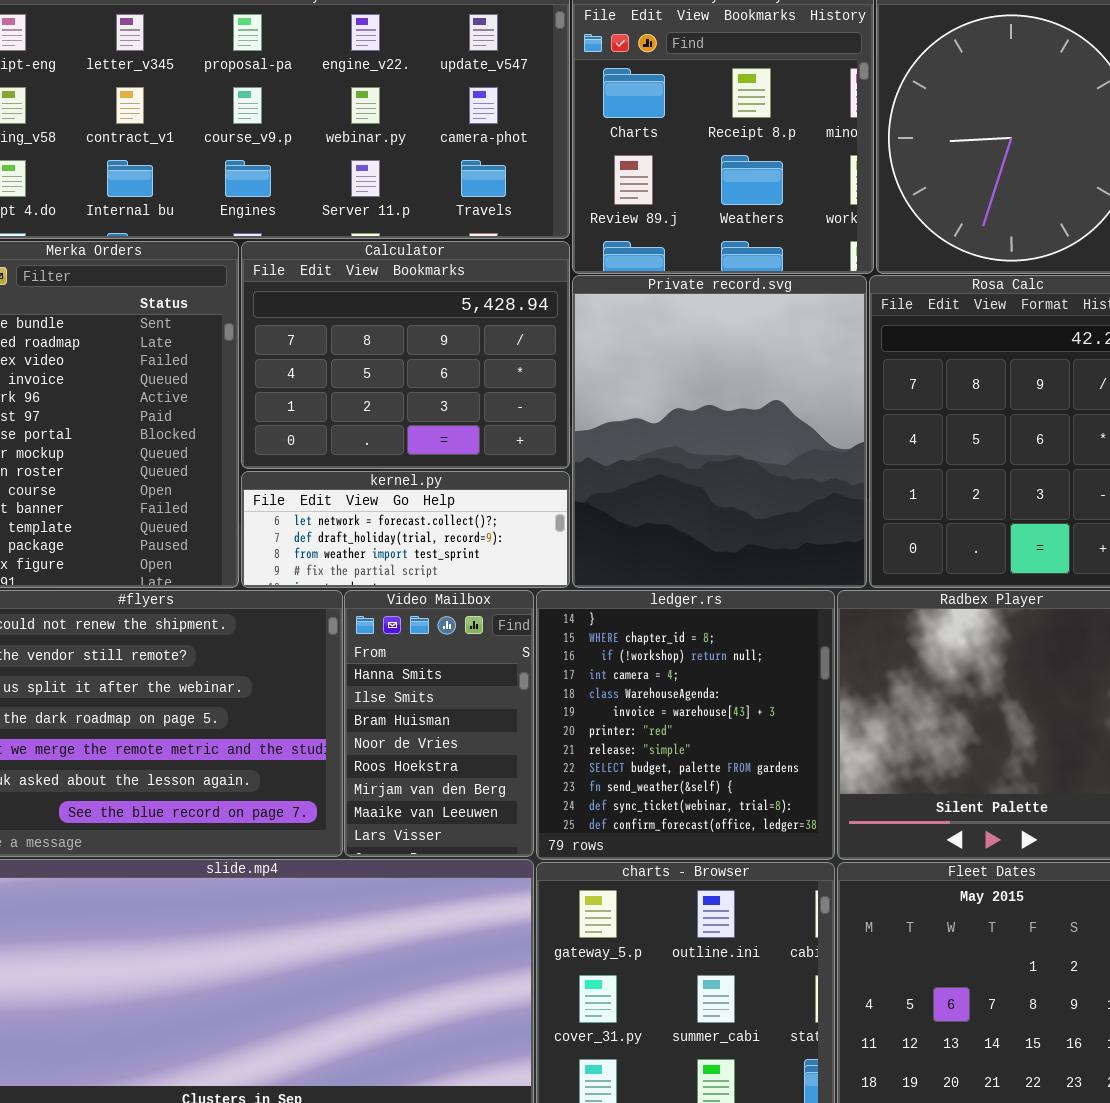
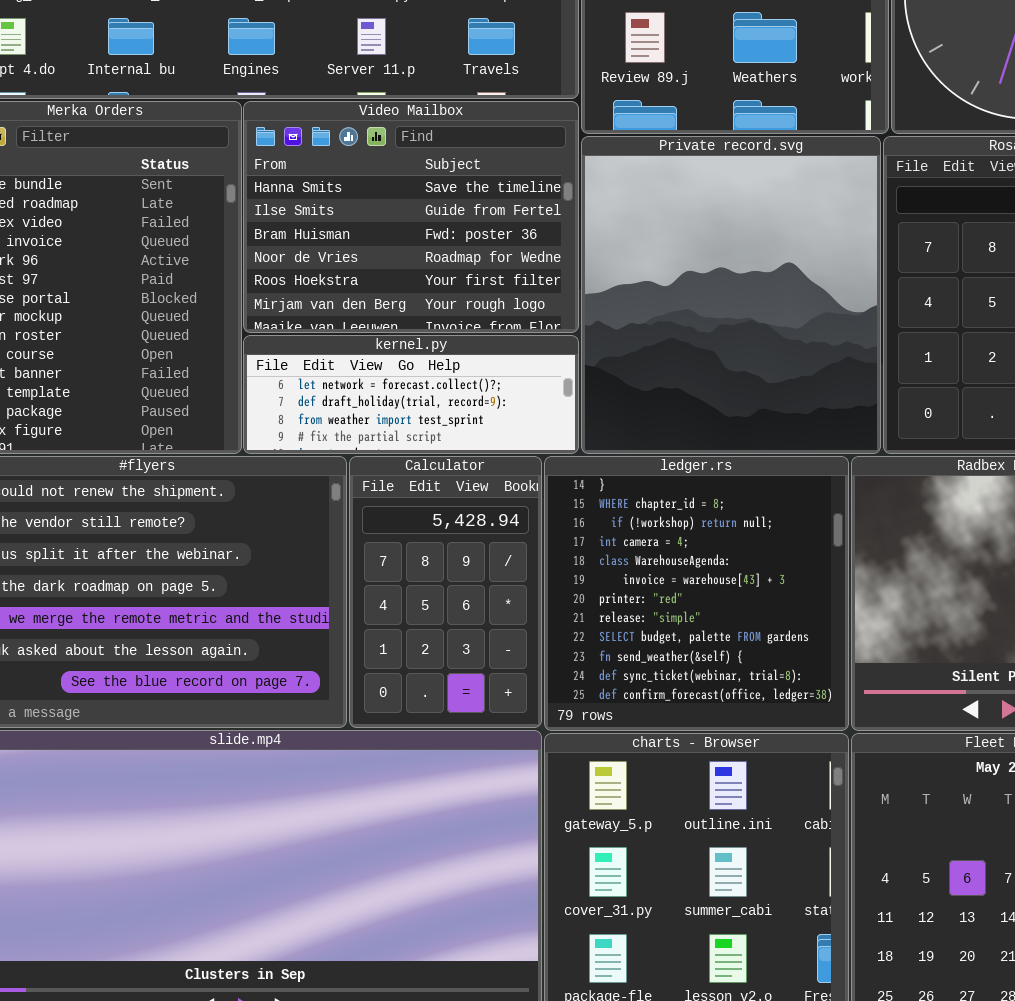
Calculator: [241,241,570,469] -> [349,456,542,728], moved, resized
Video Mailbox: [344,590,534,857] -> [243,101,579,333], moved, resized

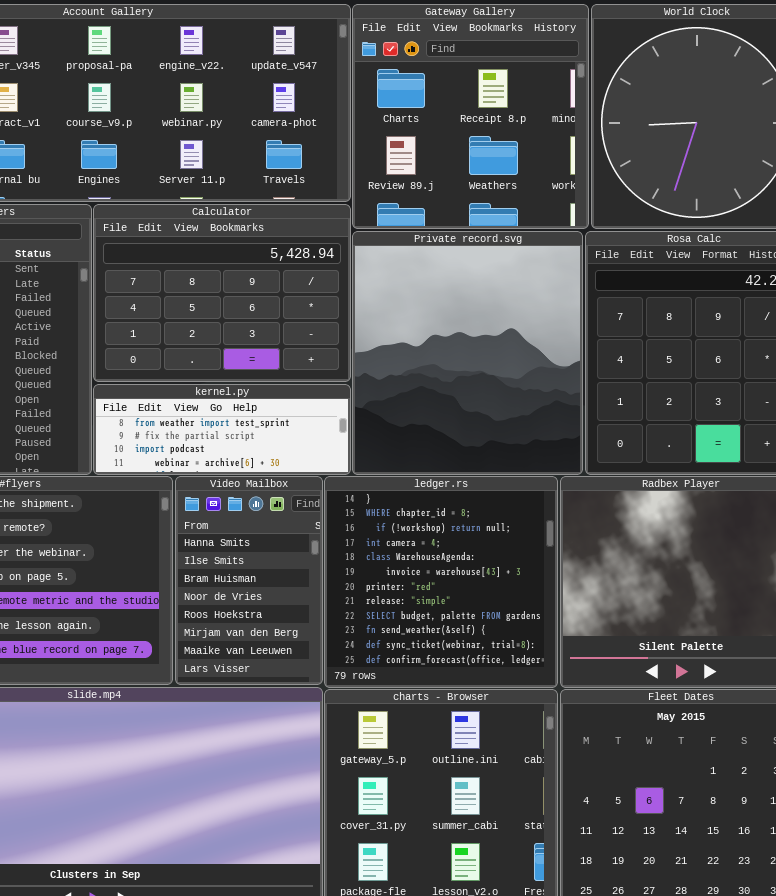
Video Mailbox: [243,101,579,333] -> [175,476,323,685], moved, resized
kernel.py: [243,335,579,454] -> [93,384,351,475], scrolled down 2 rows
Calculator: [349,456,542,728] -> [93,204,351,382], moved, resized

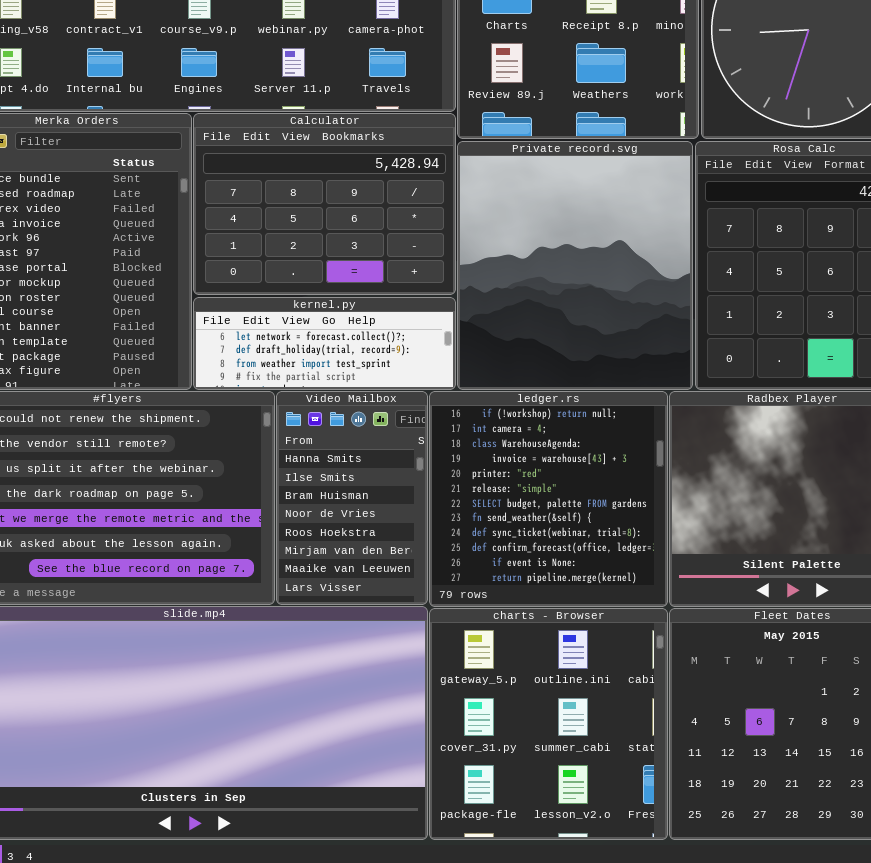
kernel.py: [93,384,351,475] -> [193,297,456,390], scrolled up 2 rows
ledger.rs: [324,476,558,688] -> [429,391,668,607], scrolled down 2 rows

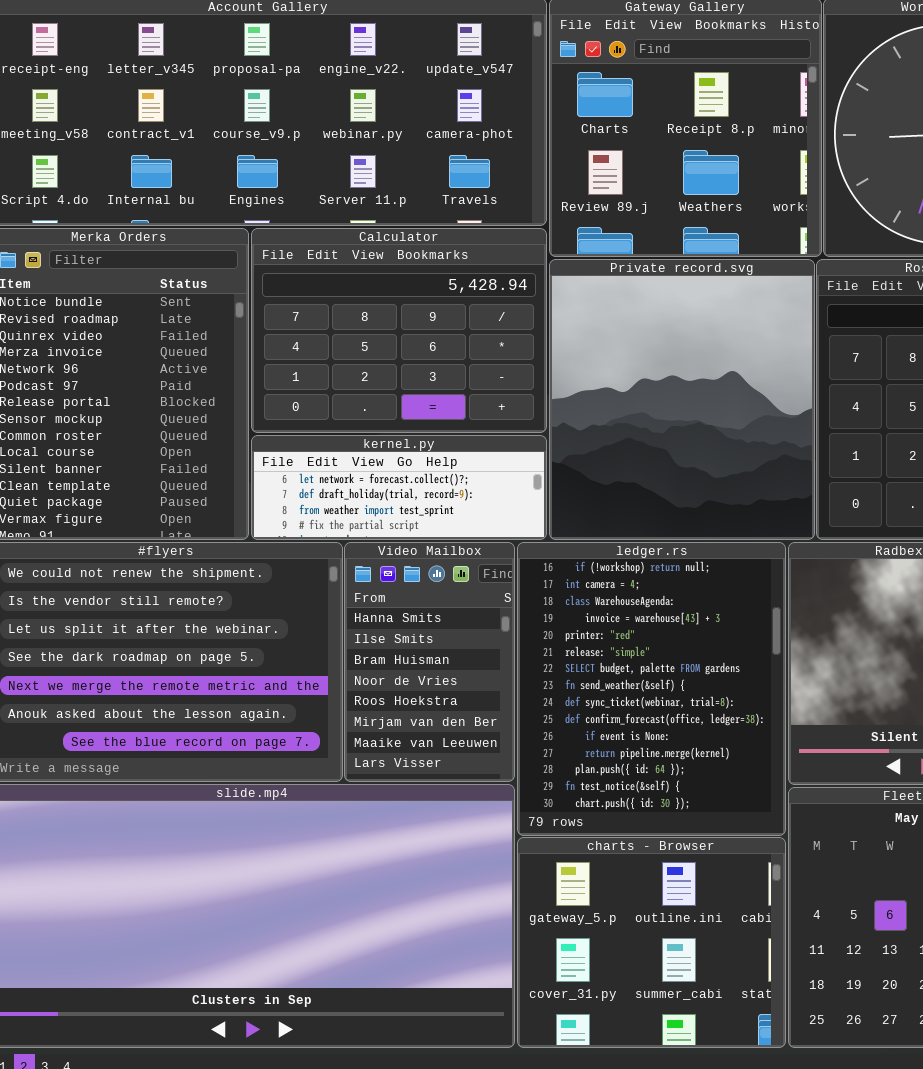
ledger.rs: [429,391,668,607] -> [517,542,786,836], resized
charts - Browser: [429,608,668,840] -> [517,837,786,1048], resized

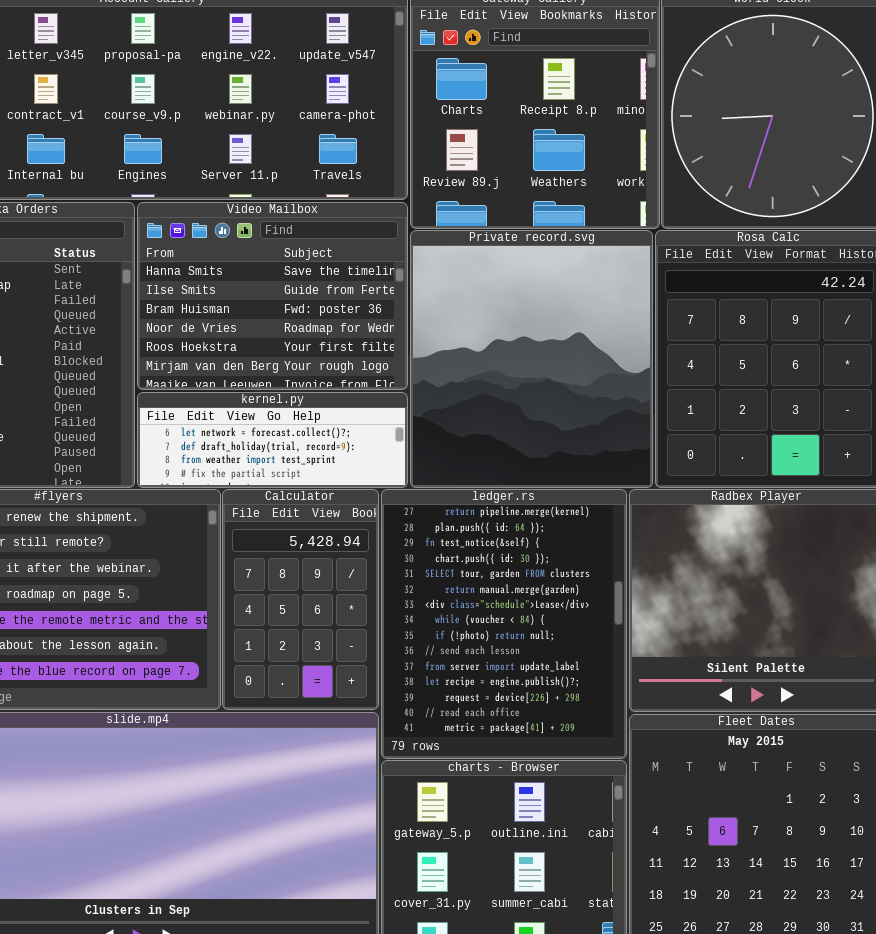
Calculator: [251,228,547,433] -> [222,489,379,710], moved, resized
Video Mailbox: [344,542,515,782] -> [137,202,408,390], moved, resized
ledger.rs: [517,542,786,836] -> [381,489,627,759], scrolled down 11 rows

